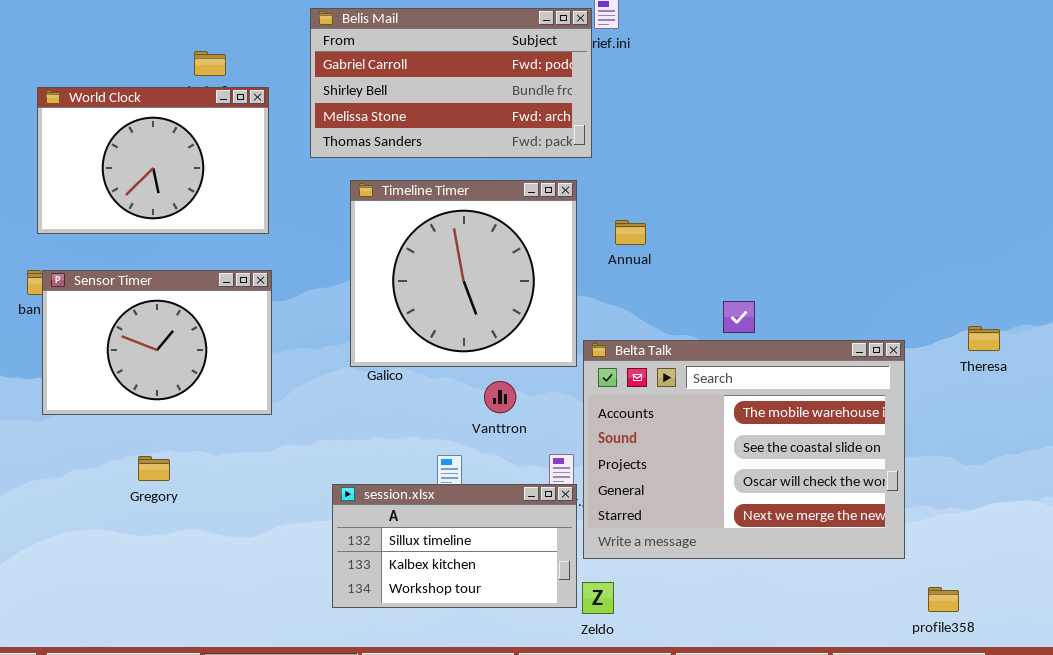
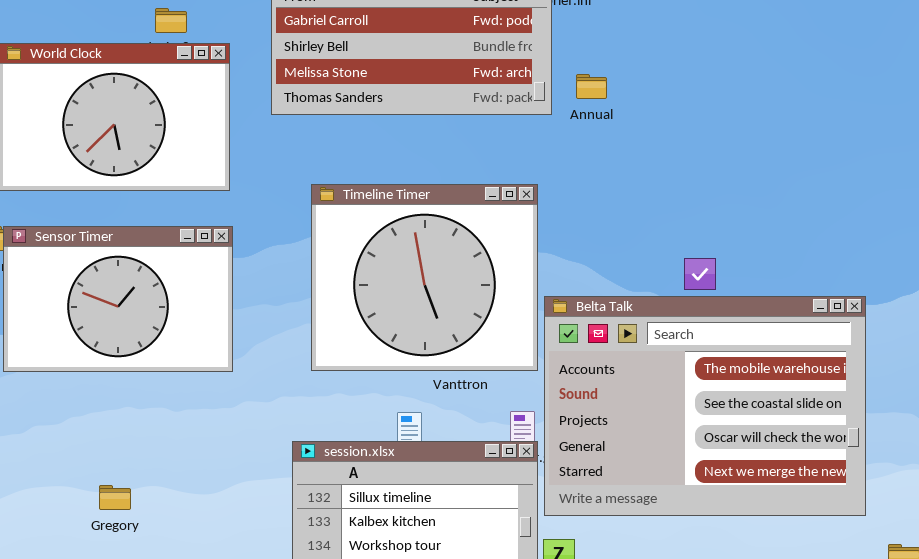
Timeline Timer: [350,180,577,367] -> [311,184,538,371], moved
Annual: [615,220,646,245] -> [576,74,607,99], moved
Gregory: [138,456,170,481] -> [99,485,131,510], moved

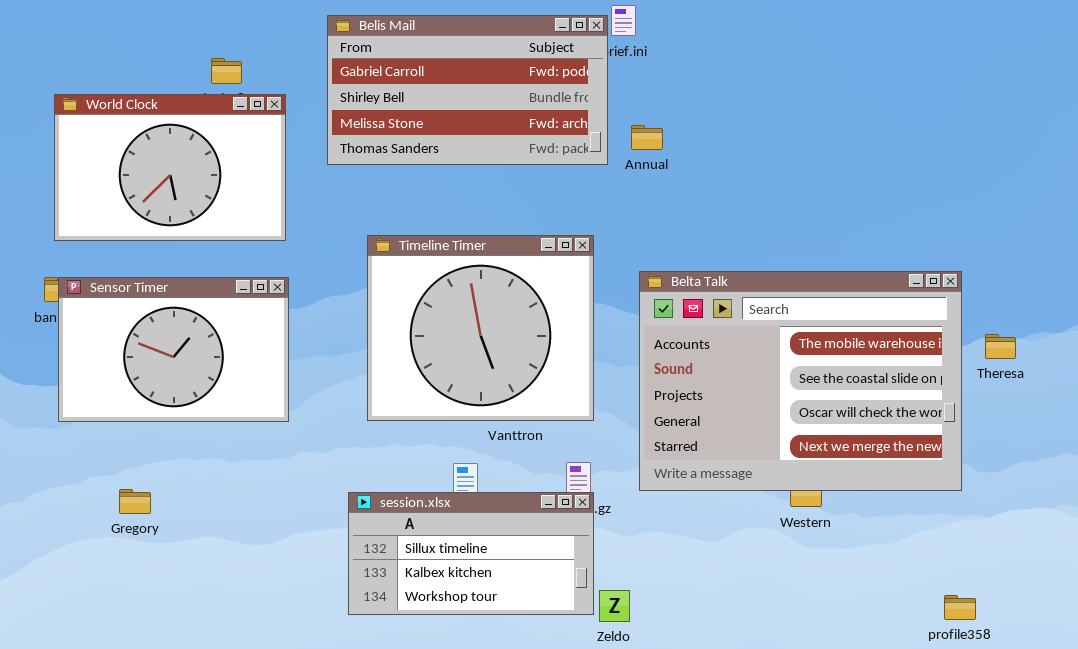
Belta Talk: [544,296,866,516] -> [639,271,962,491], moved
Gregory: [99,485,131,510] -> [119,489,151,514], moved

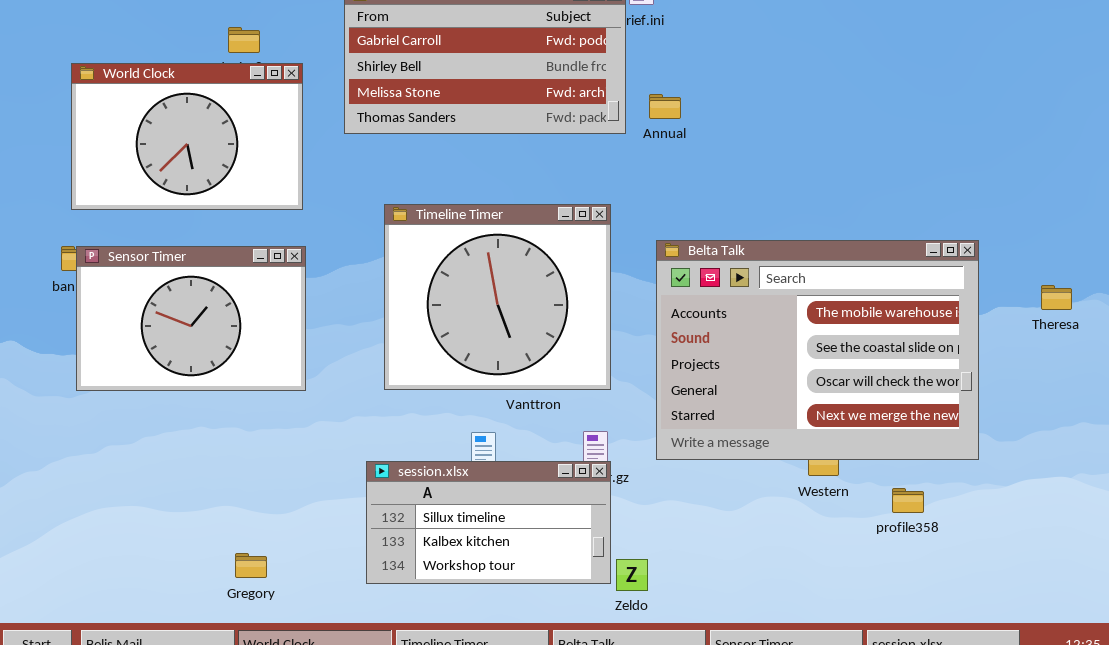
Theresa: [985,334,1016,359] -> [1041,285,1072,310], moved
Gregory: [119,489,151,514] -> [235,553,267,578], moved
profile358: [944,595,976,620] -> [892,488,924,513], moved

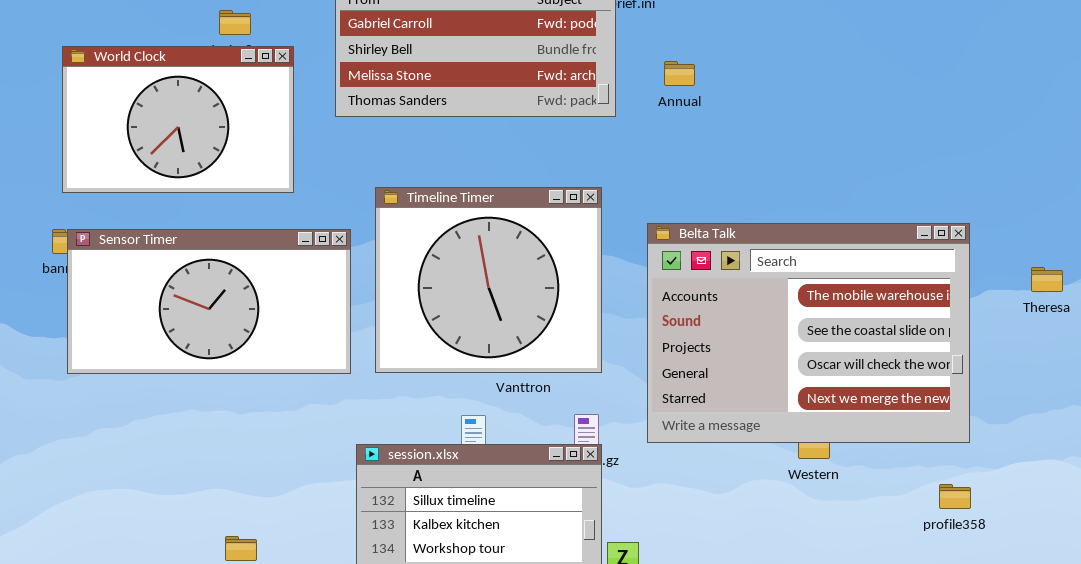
Annual: [649,94,681,119] -> [664,61,695,86], moved
Sensor Timer: [76,246,306,391] -> [67,229,351,374], resized
profile358: [892,488,924,513] -> [939,484,971,509], moved

